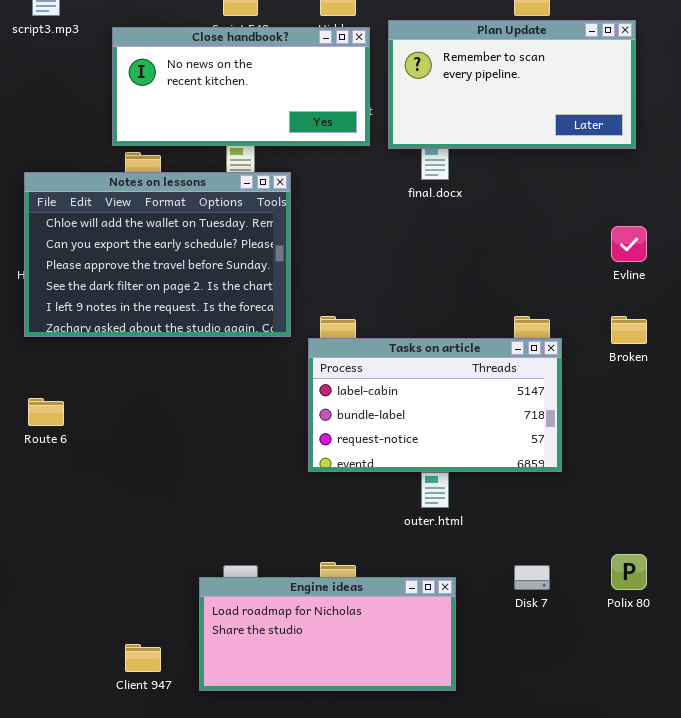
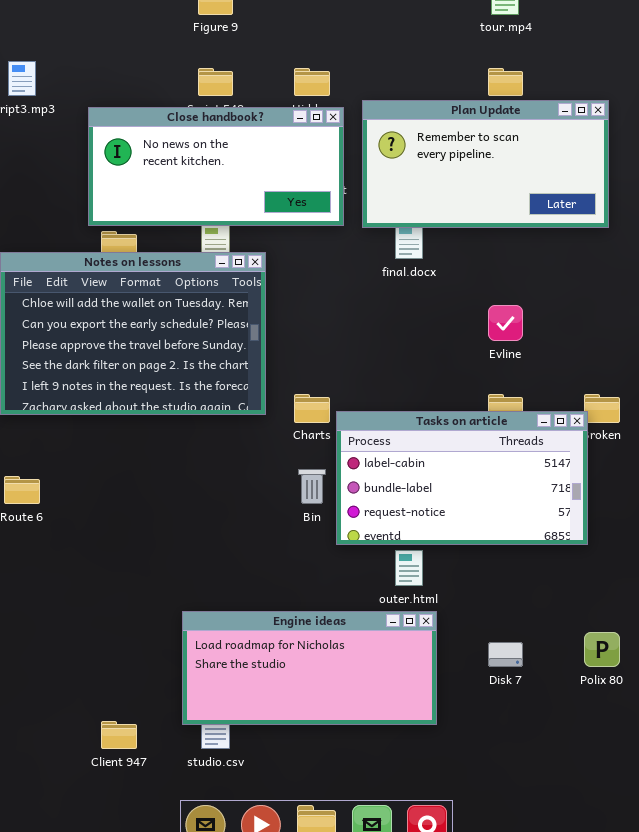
Evline: [611,226,647,262] -> [488,305,523,341], moved
Tasks on article: [308,338,562,472] -> [336,411,588,545], moved
Engine ideas: [199,577,456,691] -> [182,611,437,725], moved

